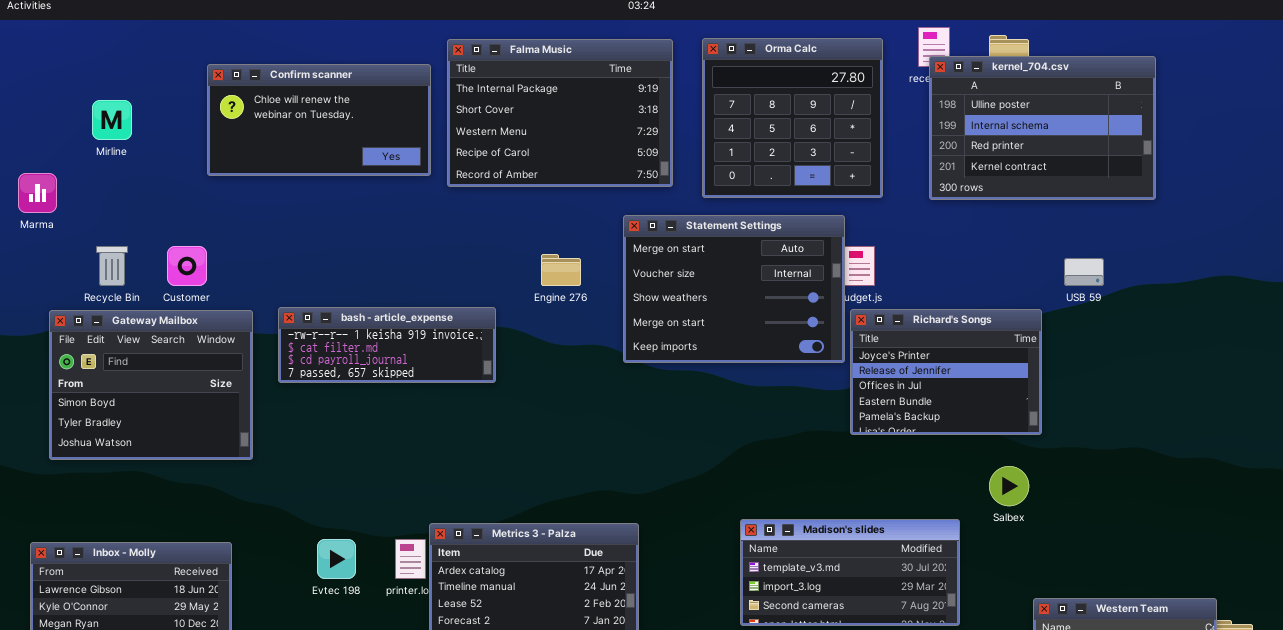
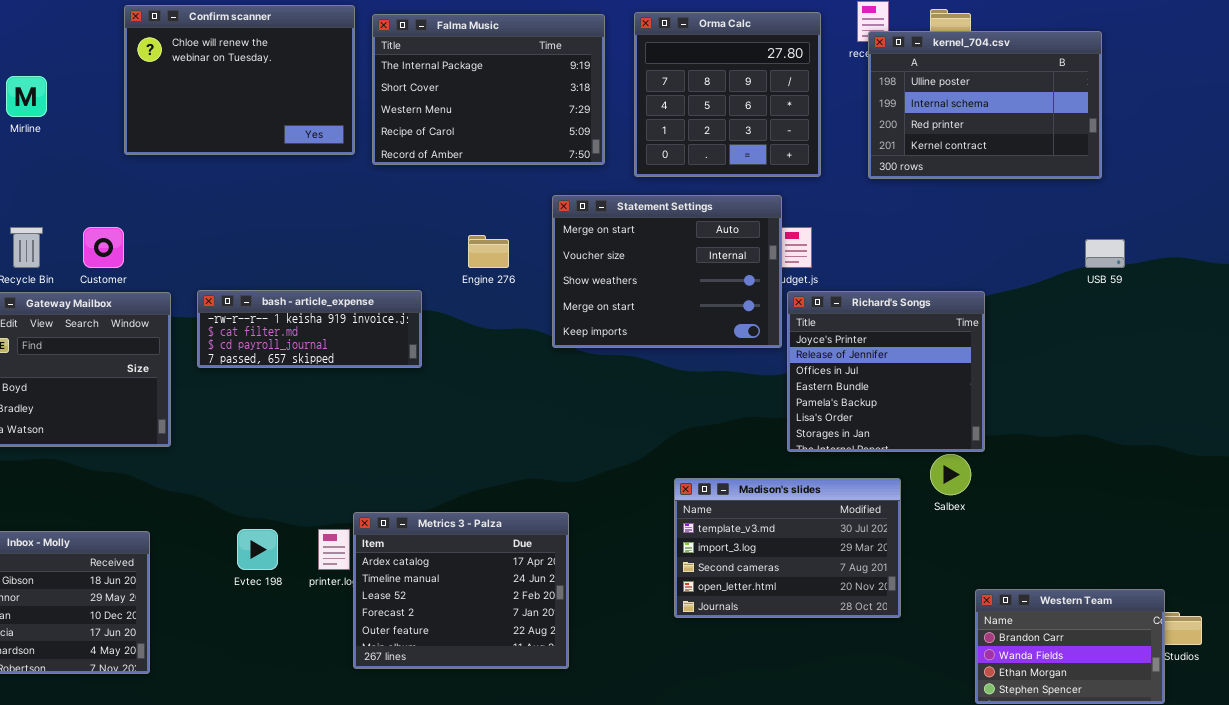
Confirm scanner: [207,64,431,176] -> [124,5,355,155], resized
USB 59: [1064,258,1104,286] -> [1085,239,1125,268], moved
Richard's Songs: [850,309,1042,435] -> [787,291,985,452], resized
Madison's slides: [740,519,960,626] -> [674,478,901,618], resized

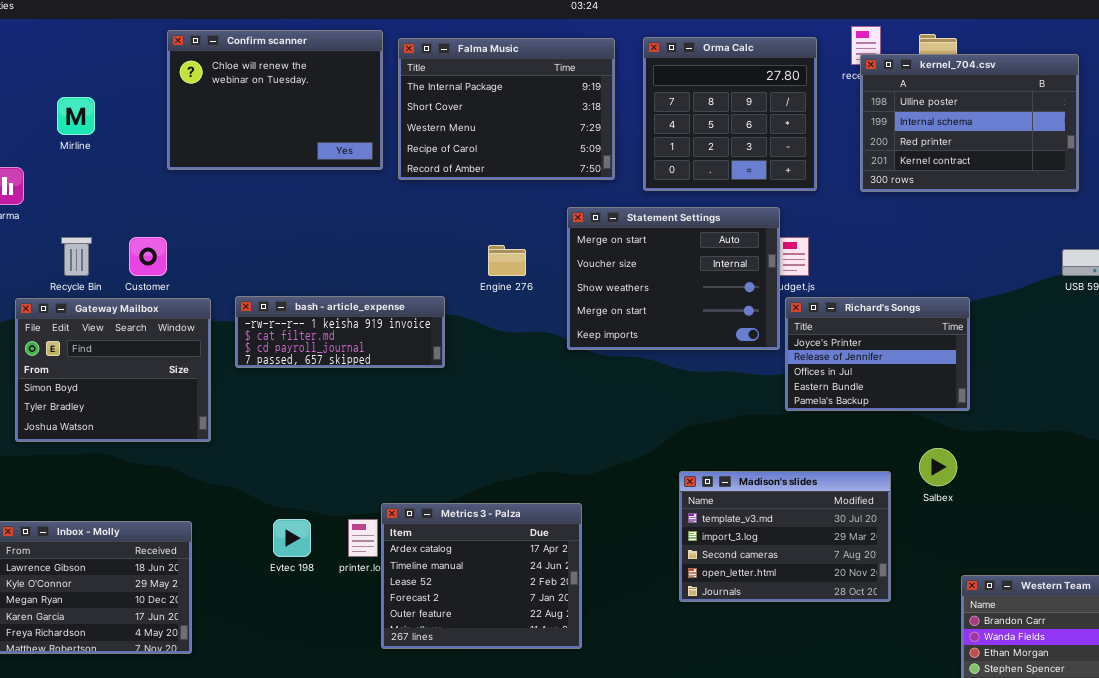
Richard's Songs: [787,291,985,452] -> [785,297,970,411], resized

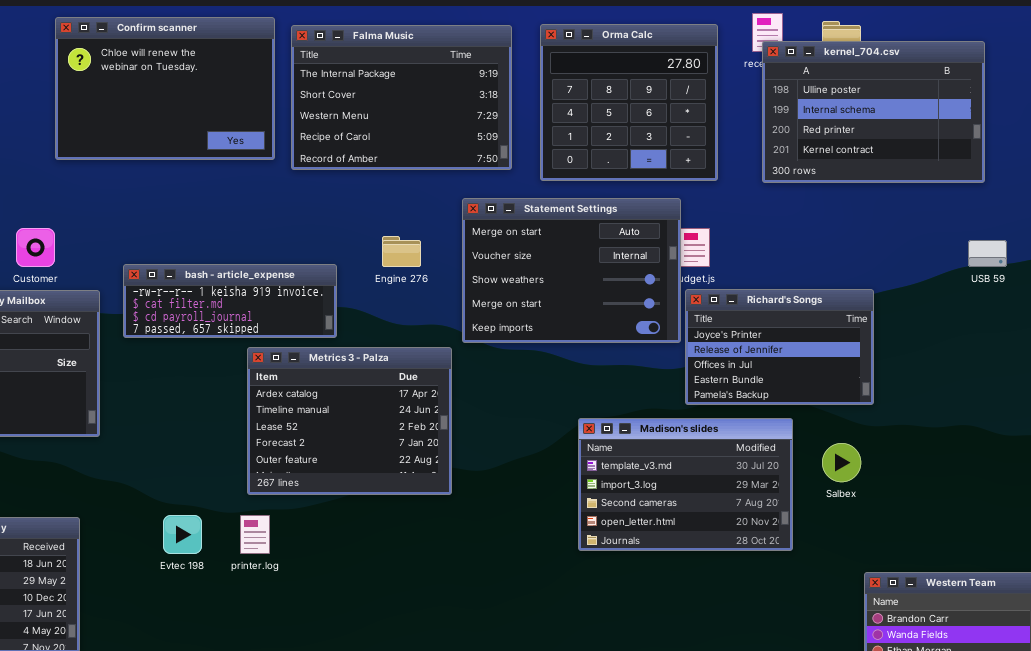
bash - article_expense: [235,296,445,368] -> [123,264,337,338], moved
Madison's slides: [679,471,891,602] -> [578,418,793,551], moved
Metrics 3 - Palza: [381,503,582,649] -> [247,347,452,495], moved

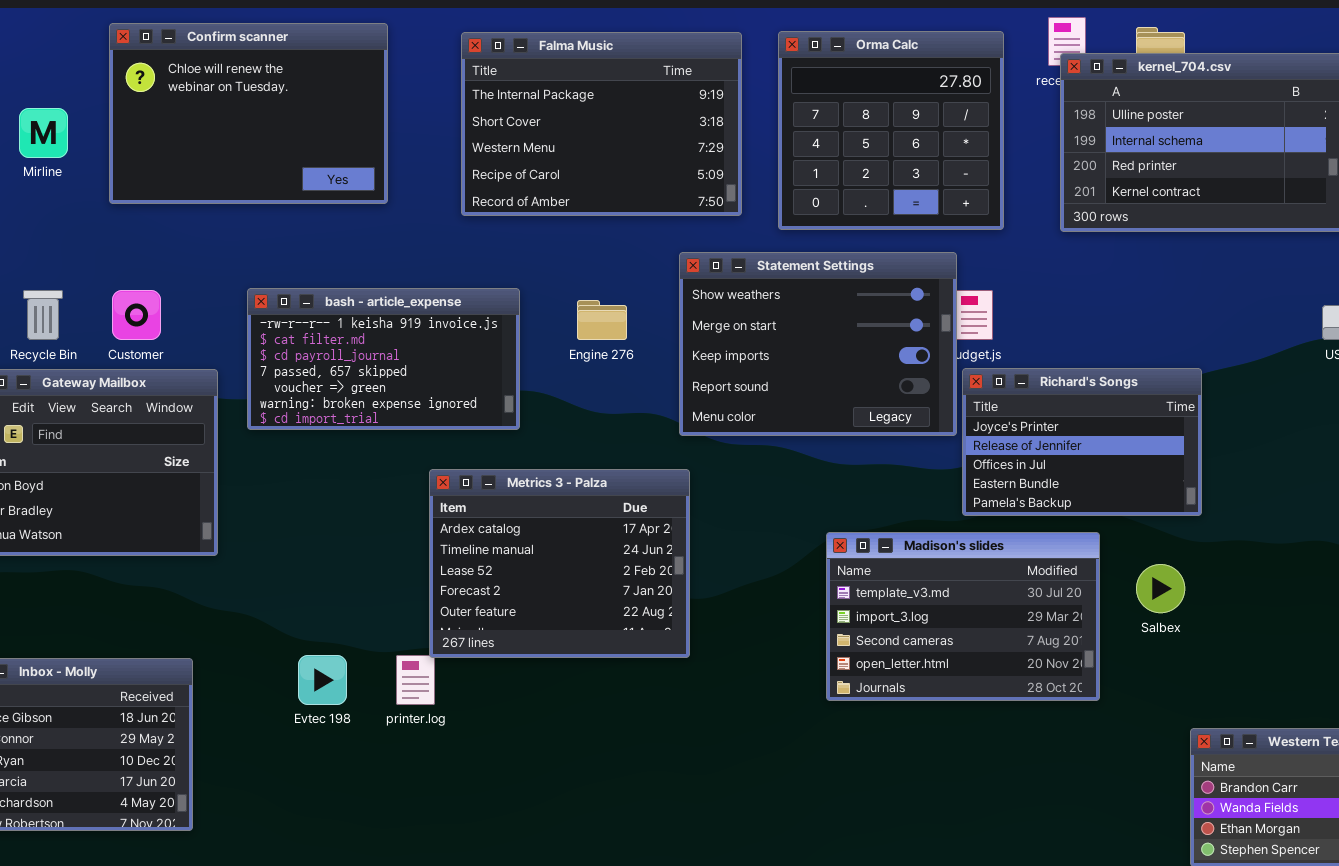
Confirm scanner: [55,17,275,160] -> [109,23,388,204], moved
Statement Settings: [462,198,681,343] -> [679,252,957,436], scrolled down 2 rows
bash - article_expense: [123,264,337,338] -> [247,288,520,430], resized
Metrics 3 - Palza: [247,347,452,495] -> [429,469,690,658], moved

